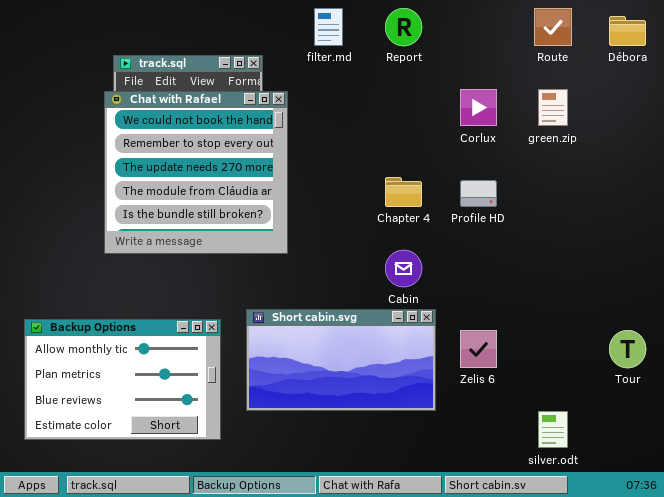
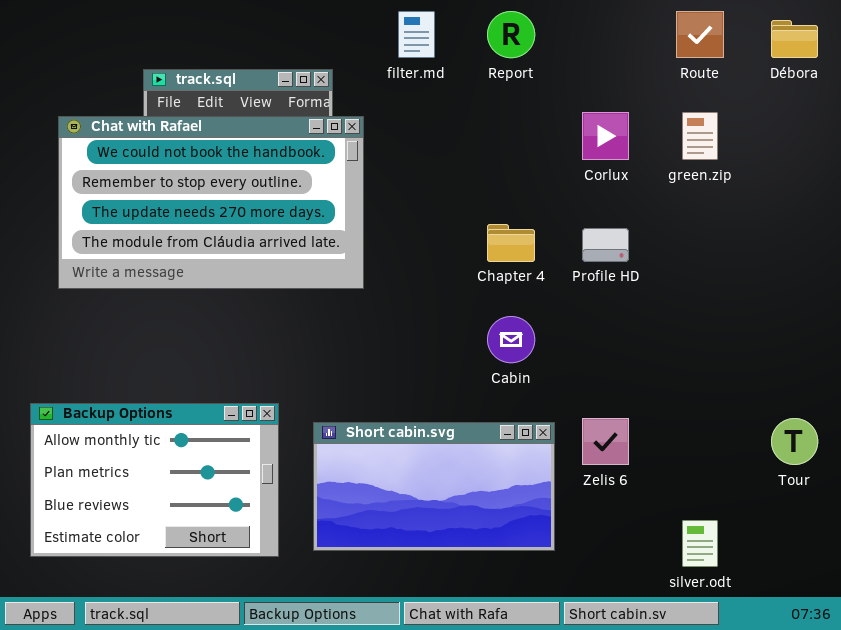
Chat with Rafael: [104,91,288,254] -> [58,116,364,289], resized
Short cabin.svg: [246,309,436,411] -> [313,422,555,551], moved

